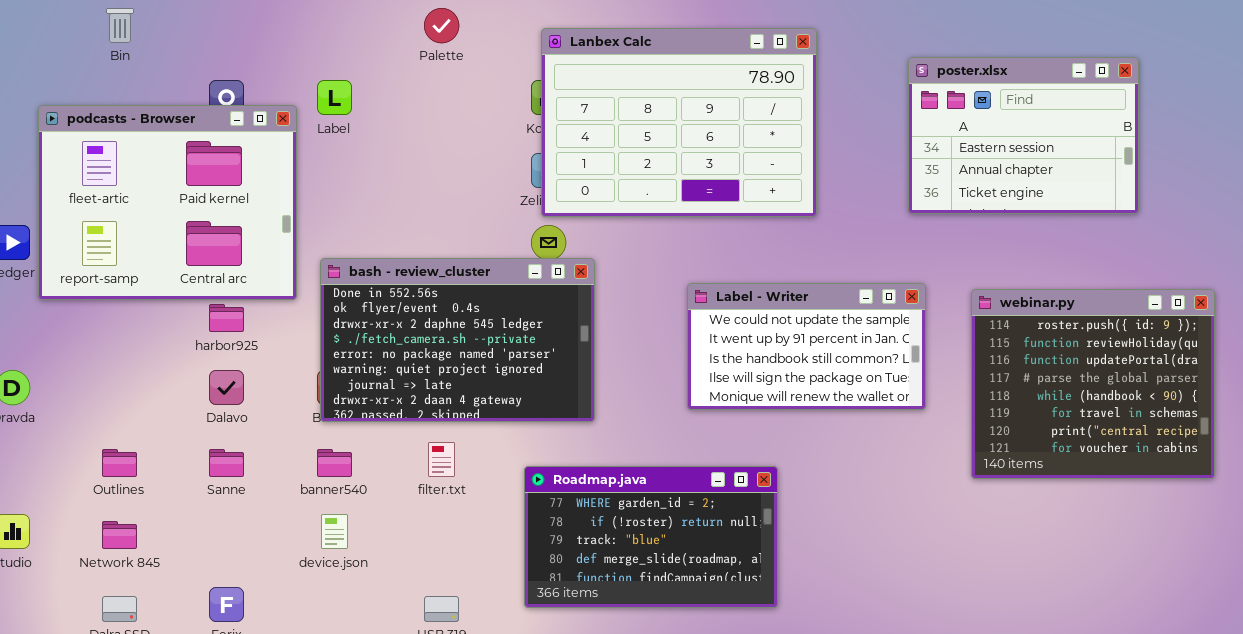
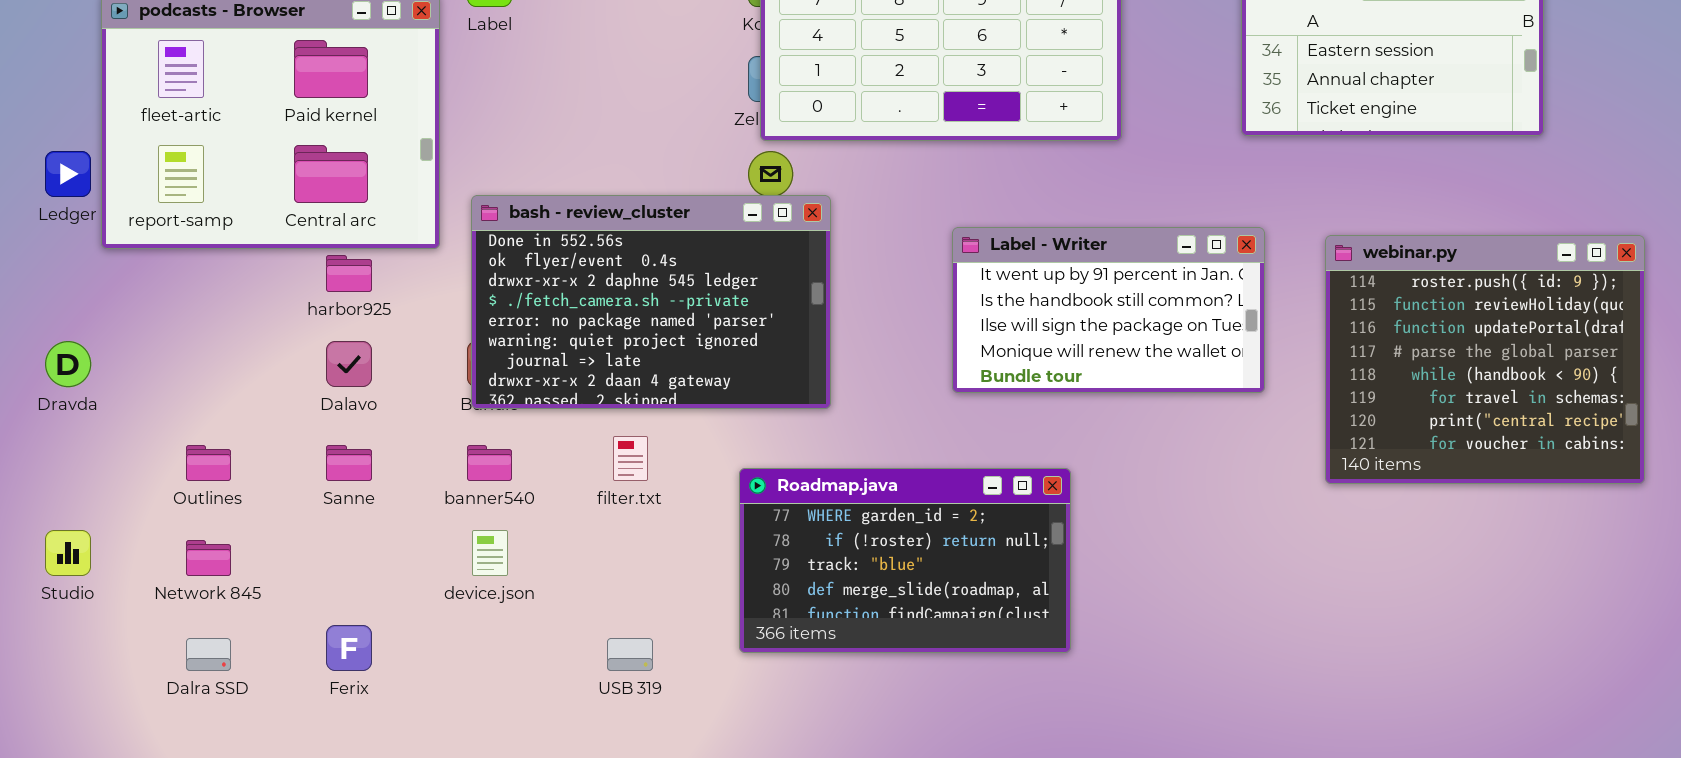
Label - Writer: [687,283,926,410] -> [952,227,1265,393], scrolled down 1 row

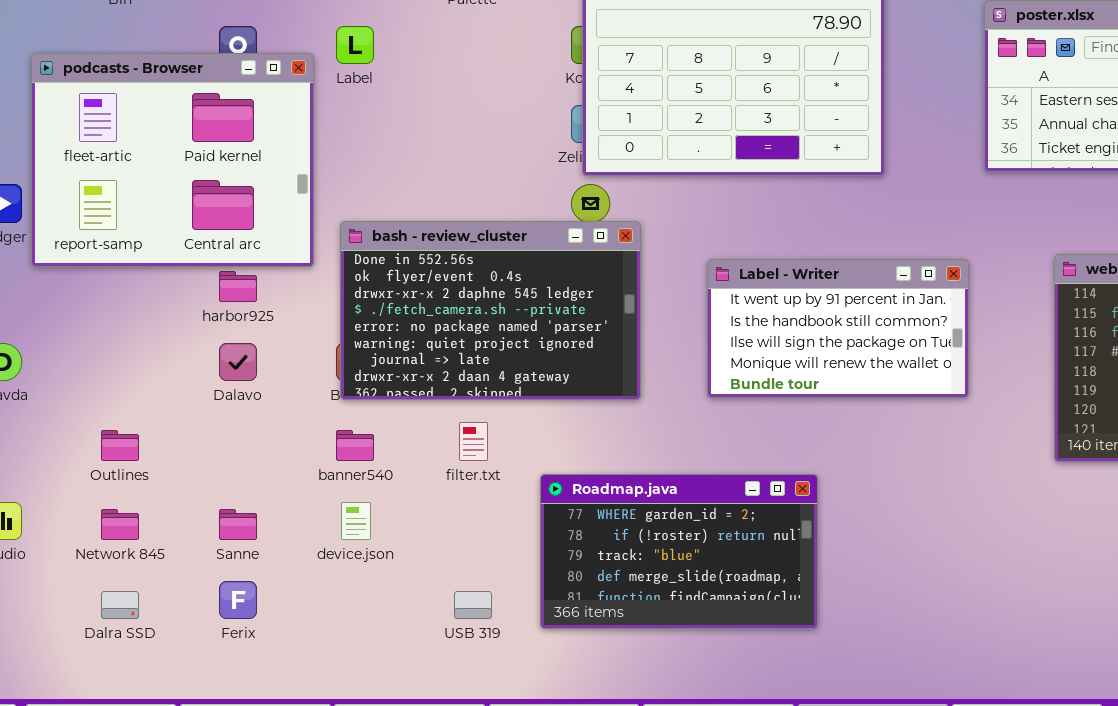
Label - Writer: [952,227,1265,393] -> [707,259,969,398], moved
Sanne: [326,445,372,481] -> [219,509,257,540], moved
Roadmap.java: [739,468,1071,653] -> [540,474,818,629], moved

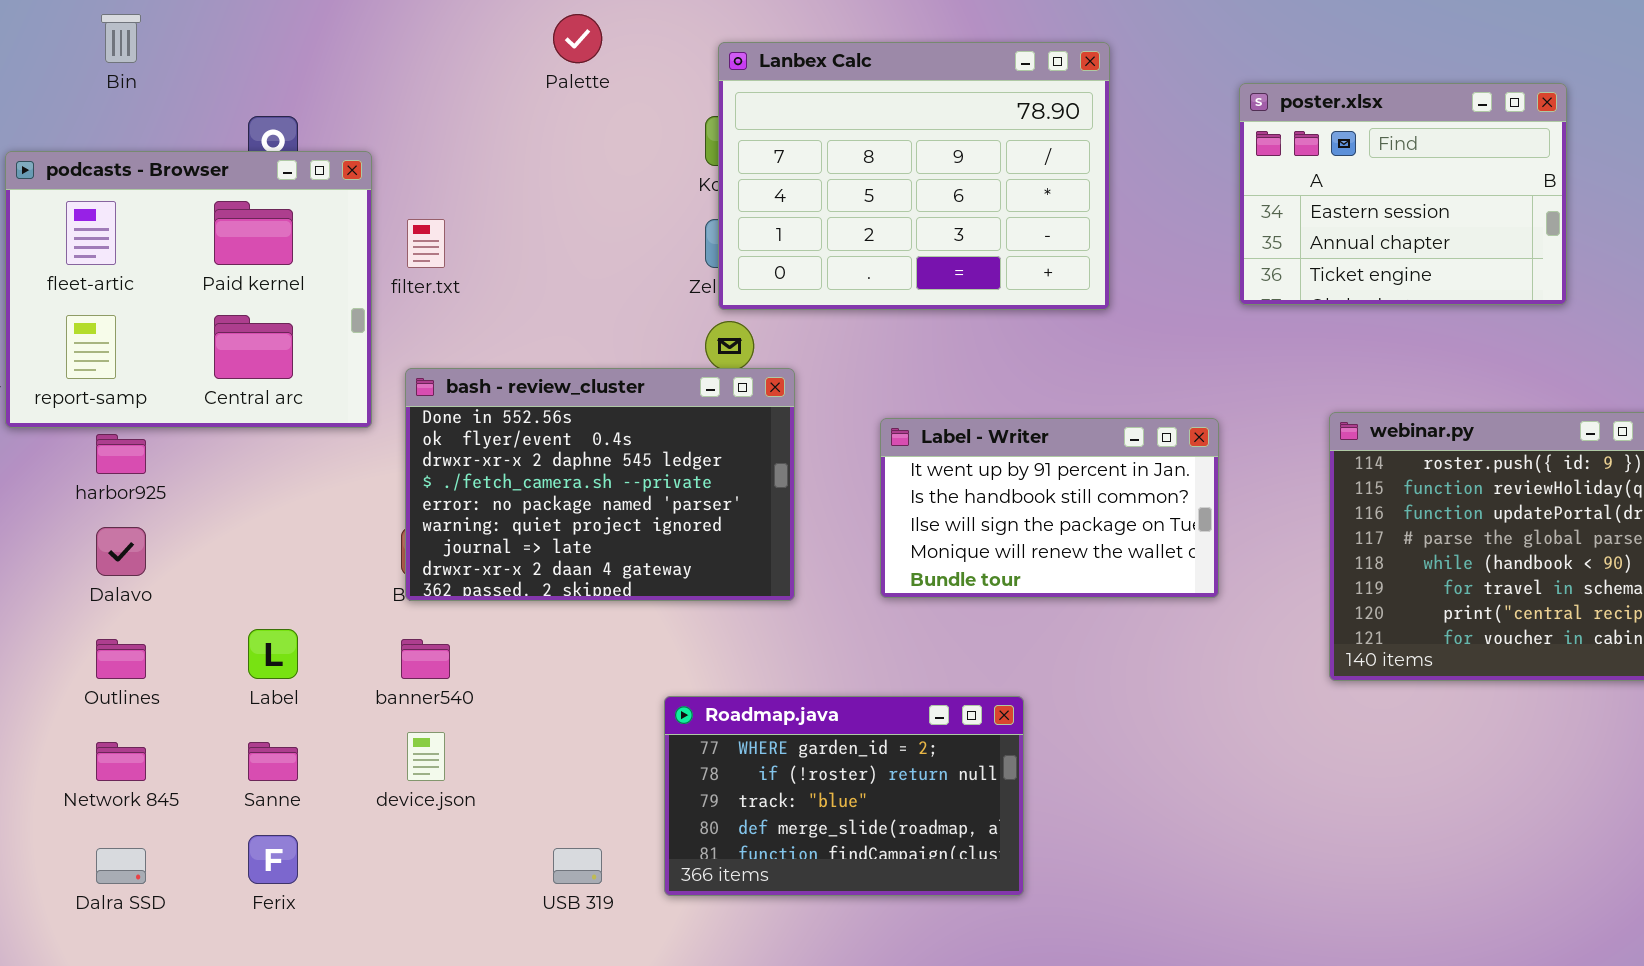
Label: [336,26,374,64] -> [248,629,298,679], moved
harbor925: [219,271,257,302] -> [96,434,146,474], moved
Dalavo: [219,343,257,381] -> [96,527,146,576], moved
filter.txt: [459,422,488,461] -> [407,219,445,268], moved

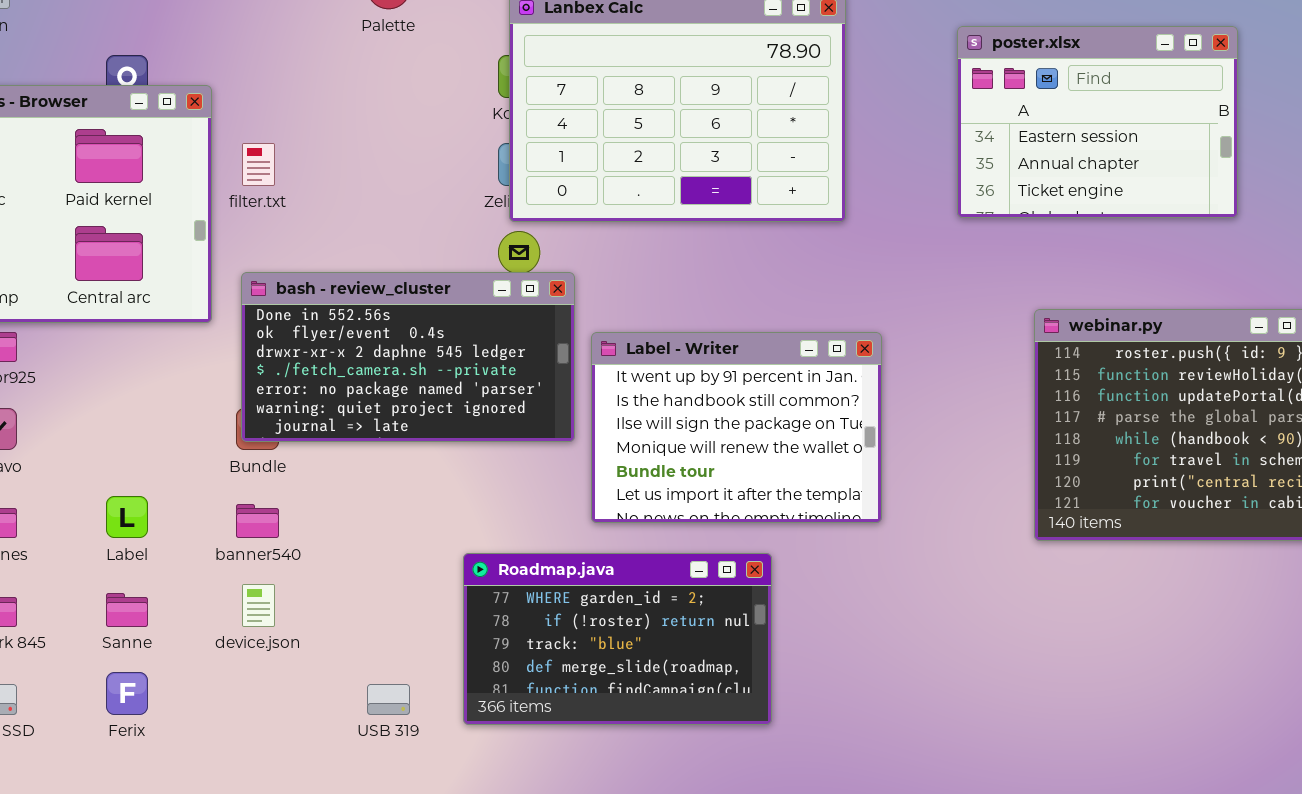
bash - review_cluster: [405,368,795,601] -> [241,272,575,442], resized
Label - Writer: [880,418,1219,598] -> [591,332,882,523], moved, resized

